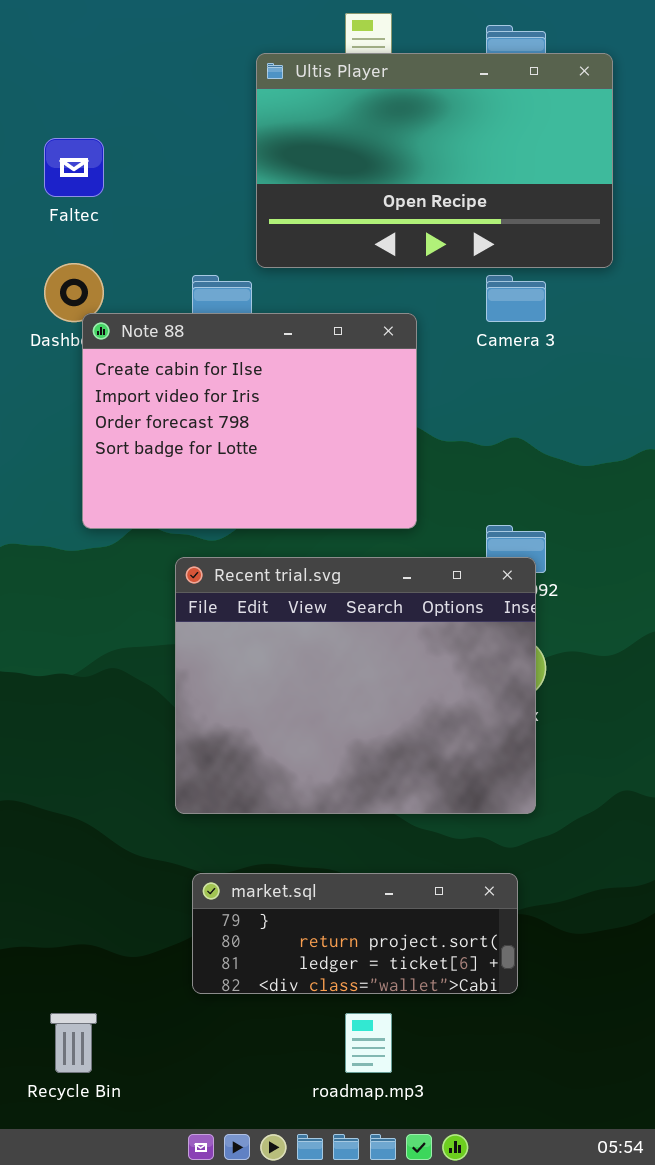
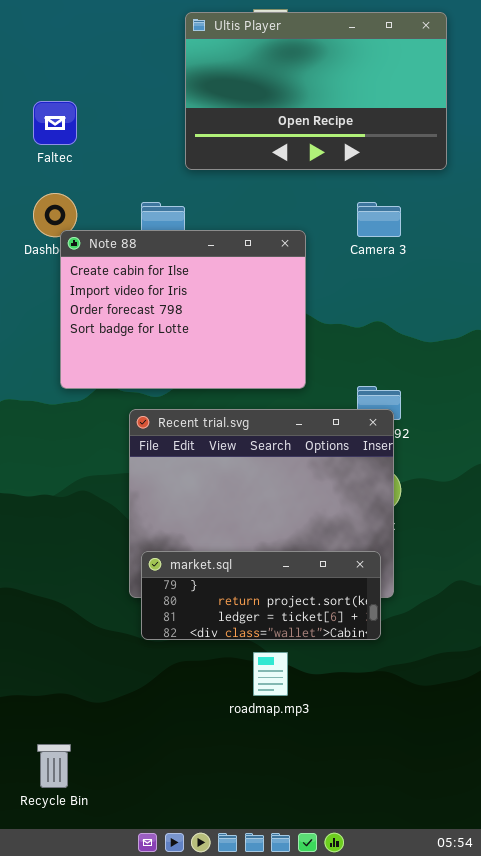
Ultis Player: [256,53,613,268] -> [185,12,447,170], moved
market.sql: [192,873,518,994] -> [141,551,381,640], moved
roadmap.mp3: [345,1013,392,1073] -> [253,652,288,696], moved

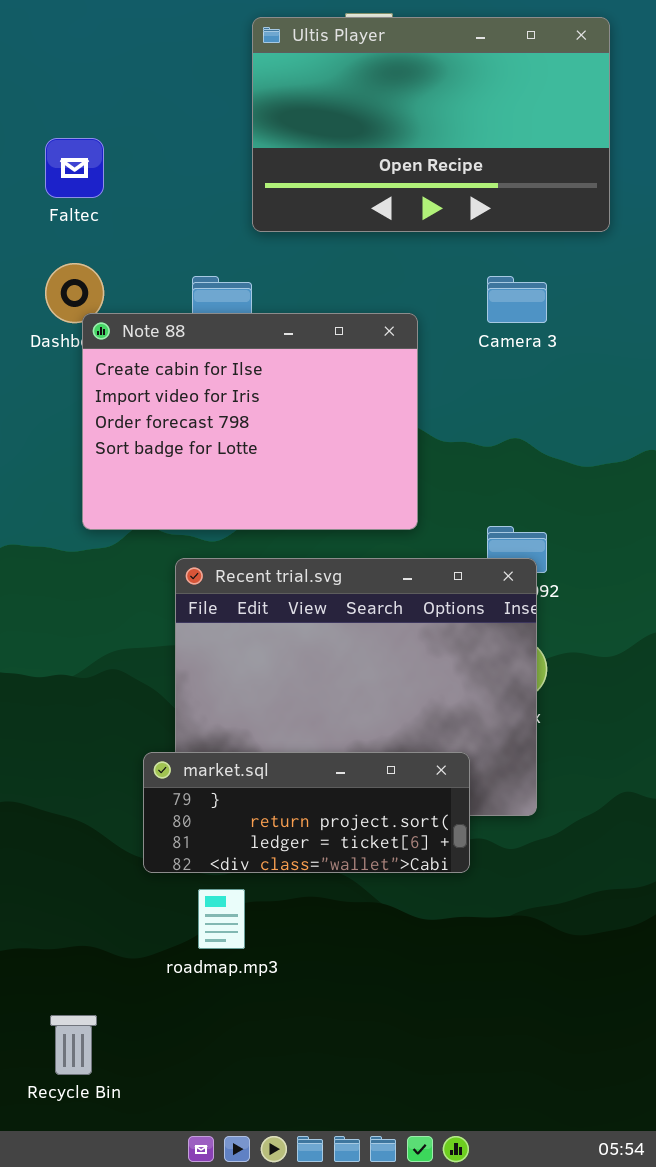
market.sql: [141,551,381,640] -> [143,752,470,873], moved
roadmap.mp3: [253,652,288,696] -> [198,889,245,949], moved

